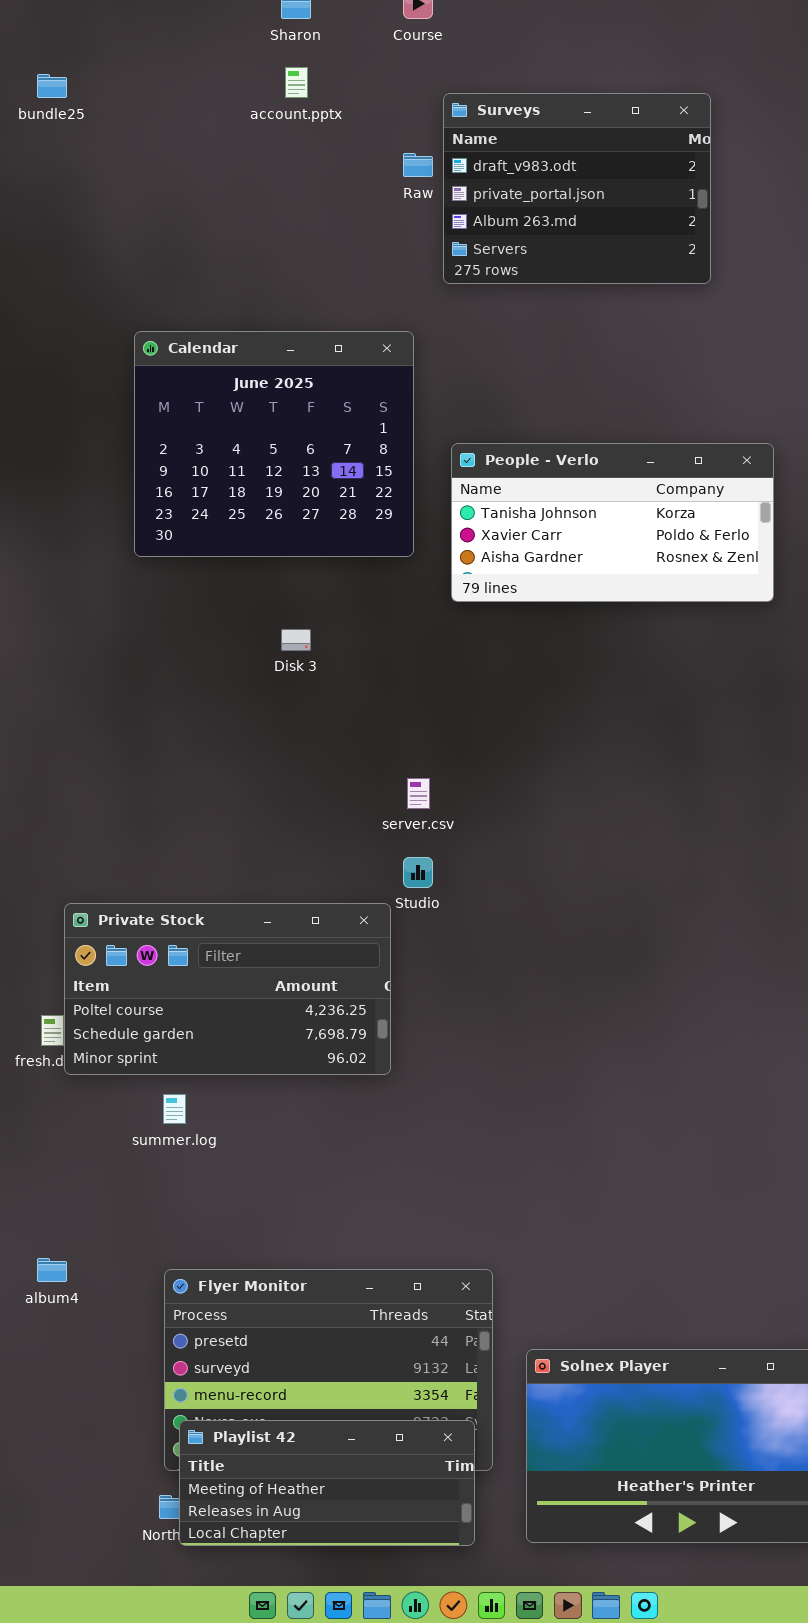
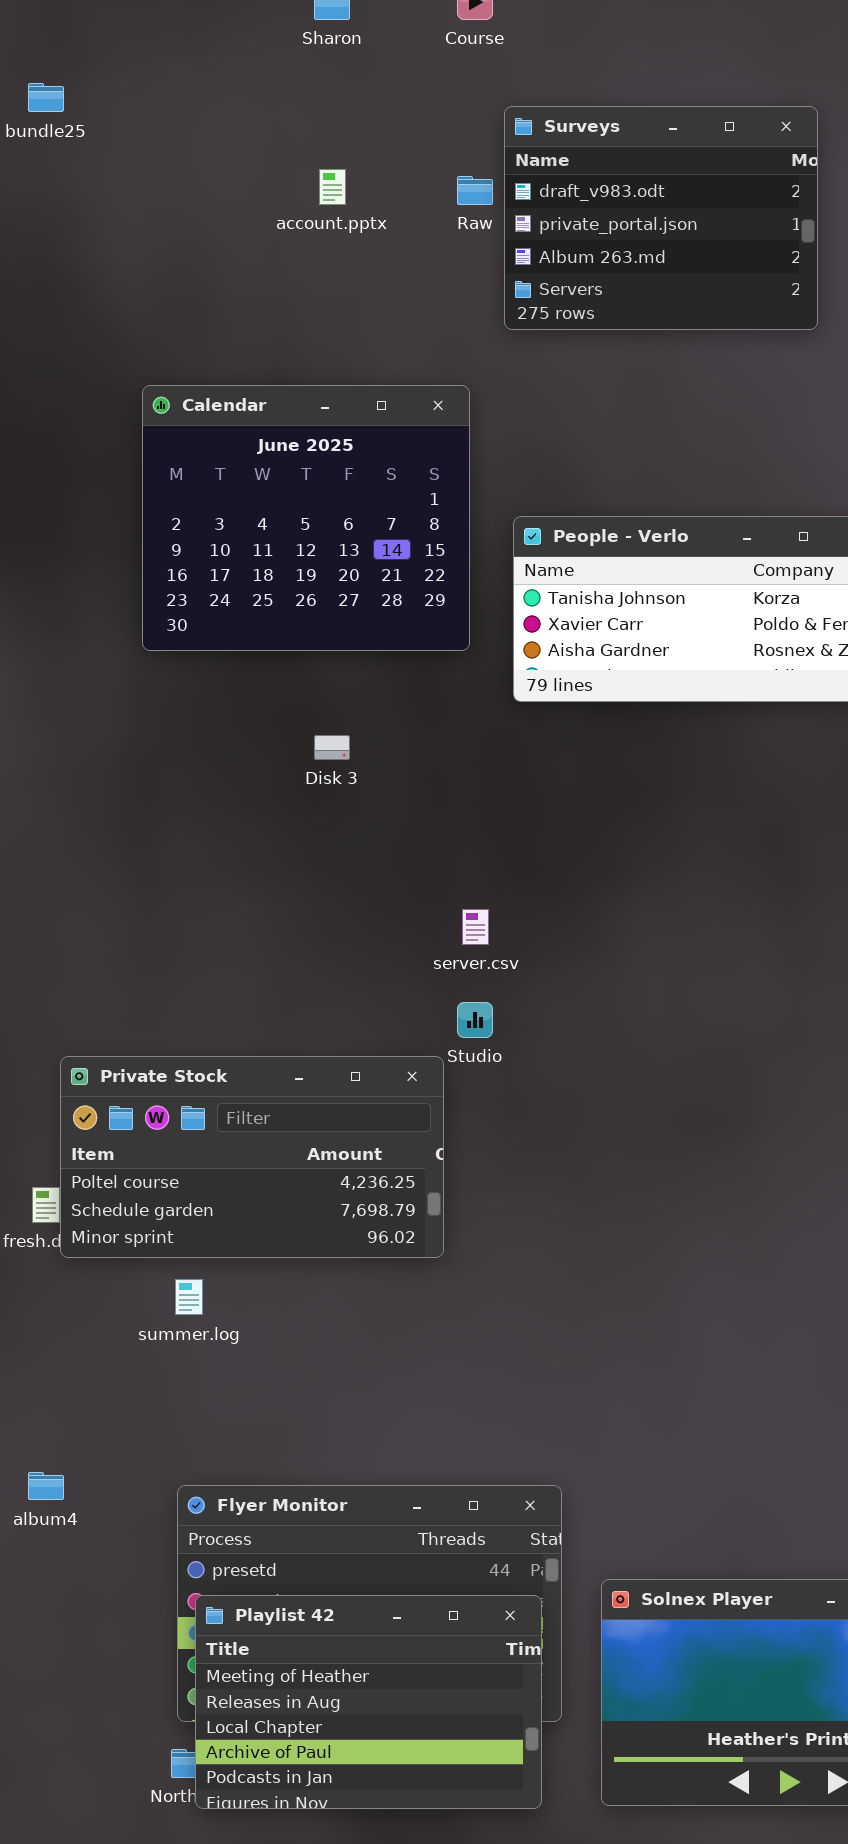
account.pptx: [285,67,308,98] -> [319,169,346,205], moved
Playlist 42: [179,1420,475,1546] -> [195,1595,542,1809], resized

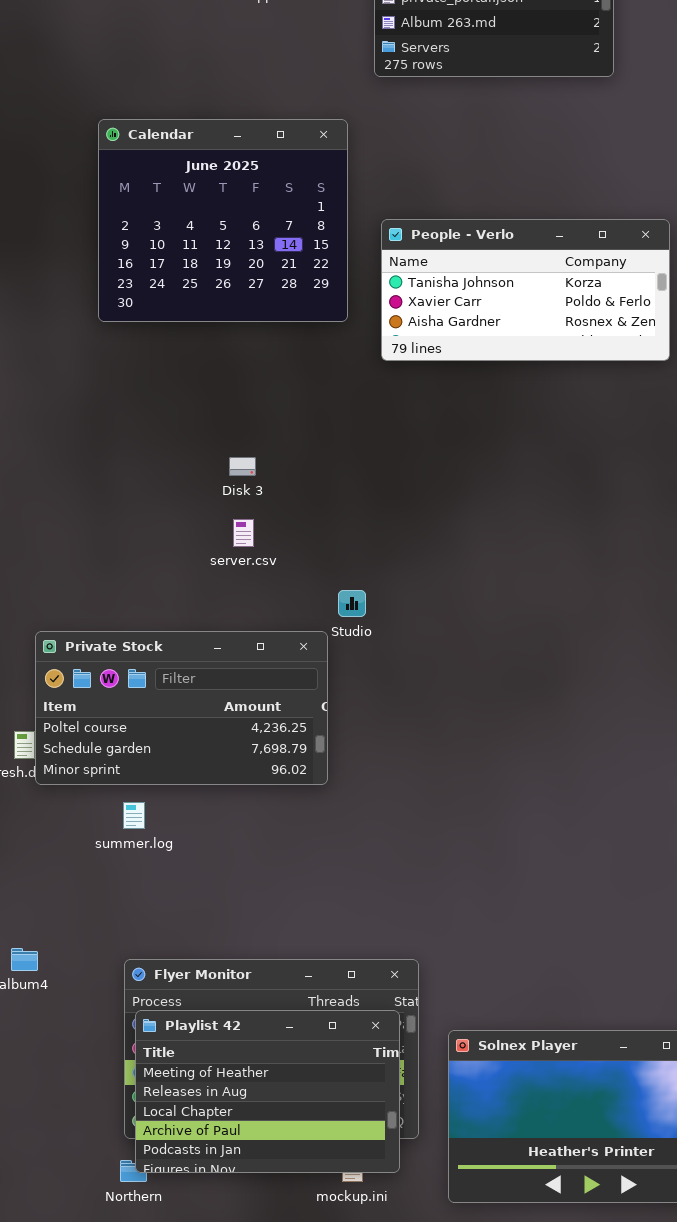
Disk 3: [314,735,350,760] -> [229,457,256,476], moved
server.csv: [462,909,489,945] -> [233,519,254,547], moved
Playlist 42: [195,1595,542,1809] -> [135,1010,400,1173], moved

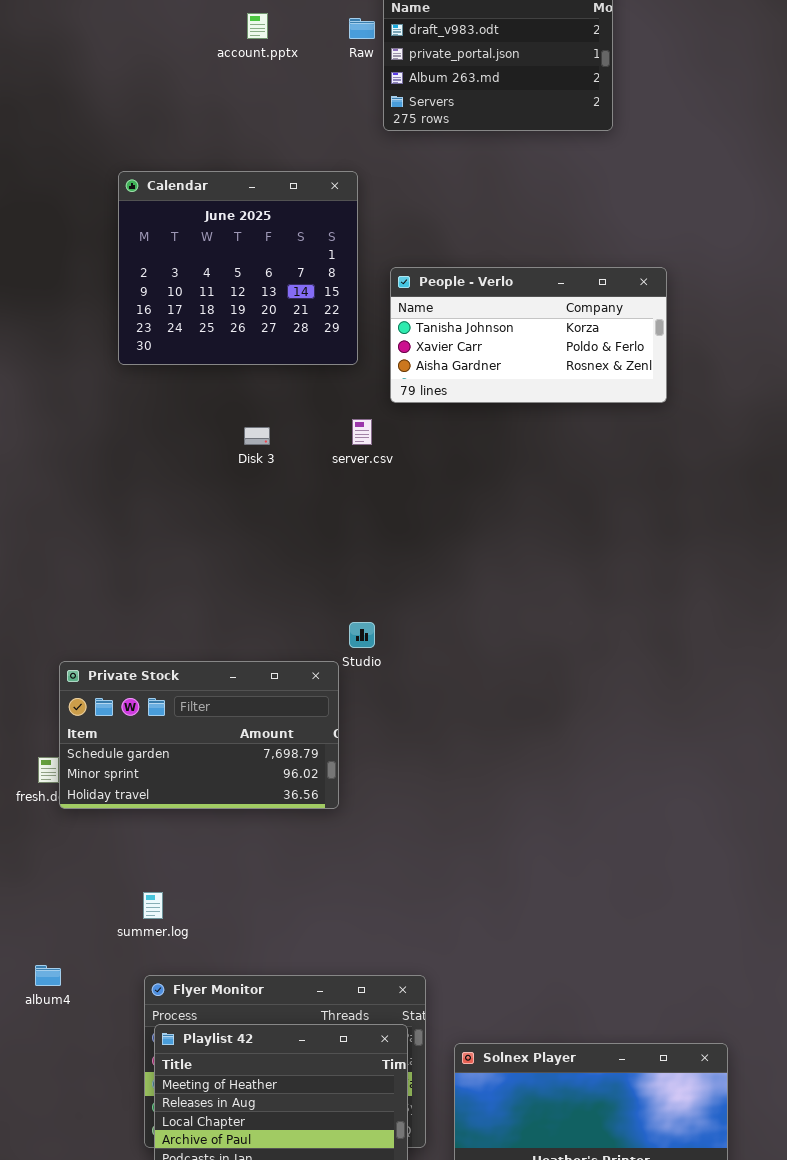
Disk 3: [229,457,256,476] -> [244,427,270,445], moved
server.csv: [233,519,254,547] -> [352,419,372,445], moved
Private Stock: [35,631,328,785] -> [59,661,339,809], scrolled down 1 row
summer.log: [123,802,145,829] -> [143,892,163,919], moved

